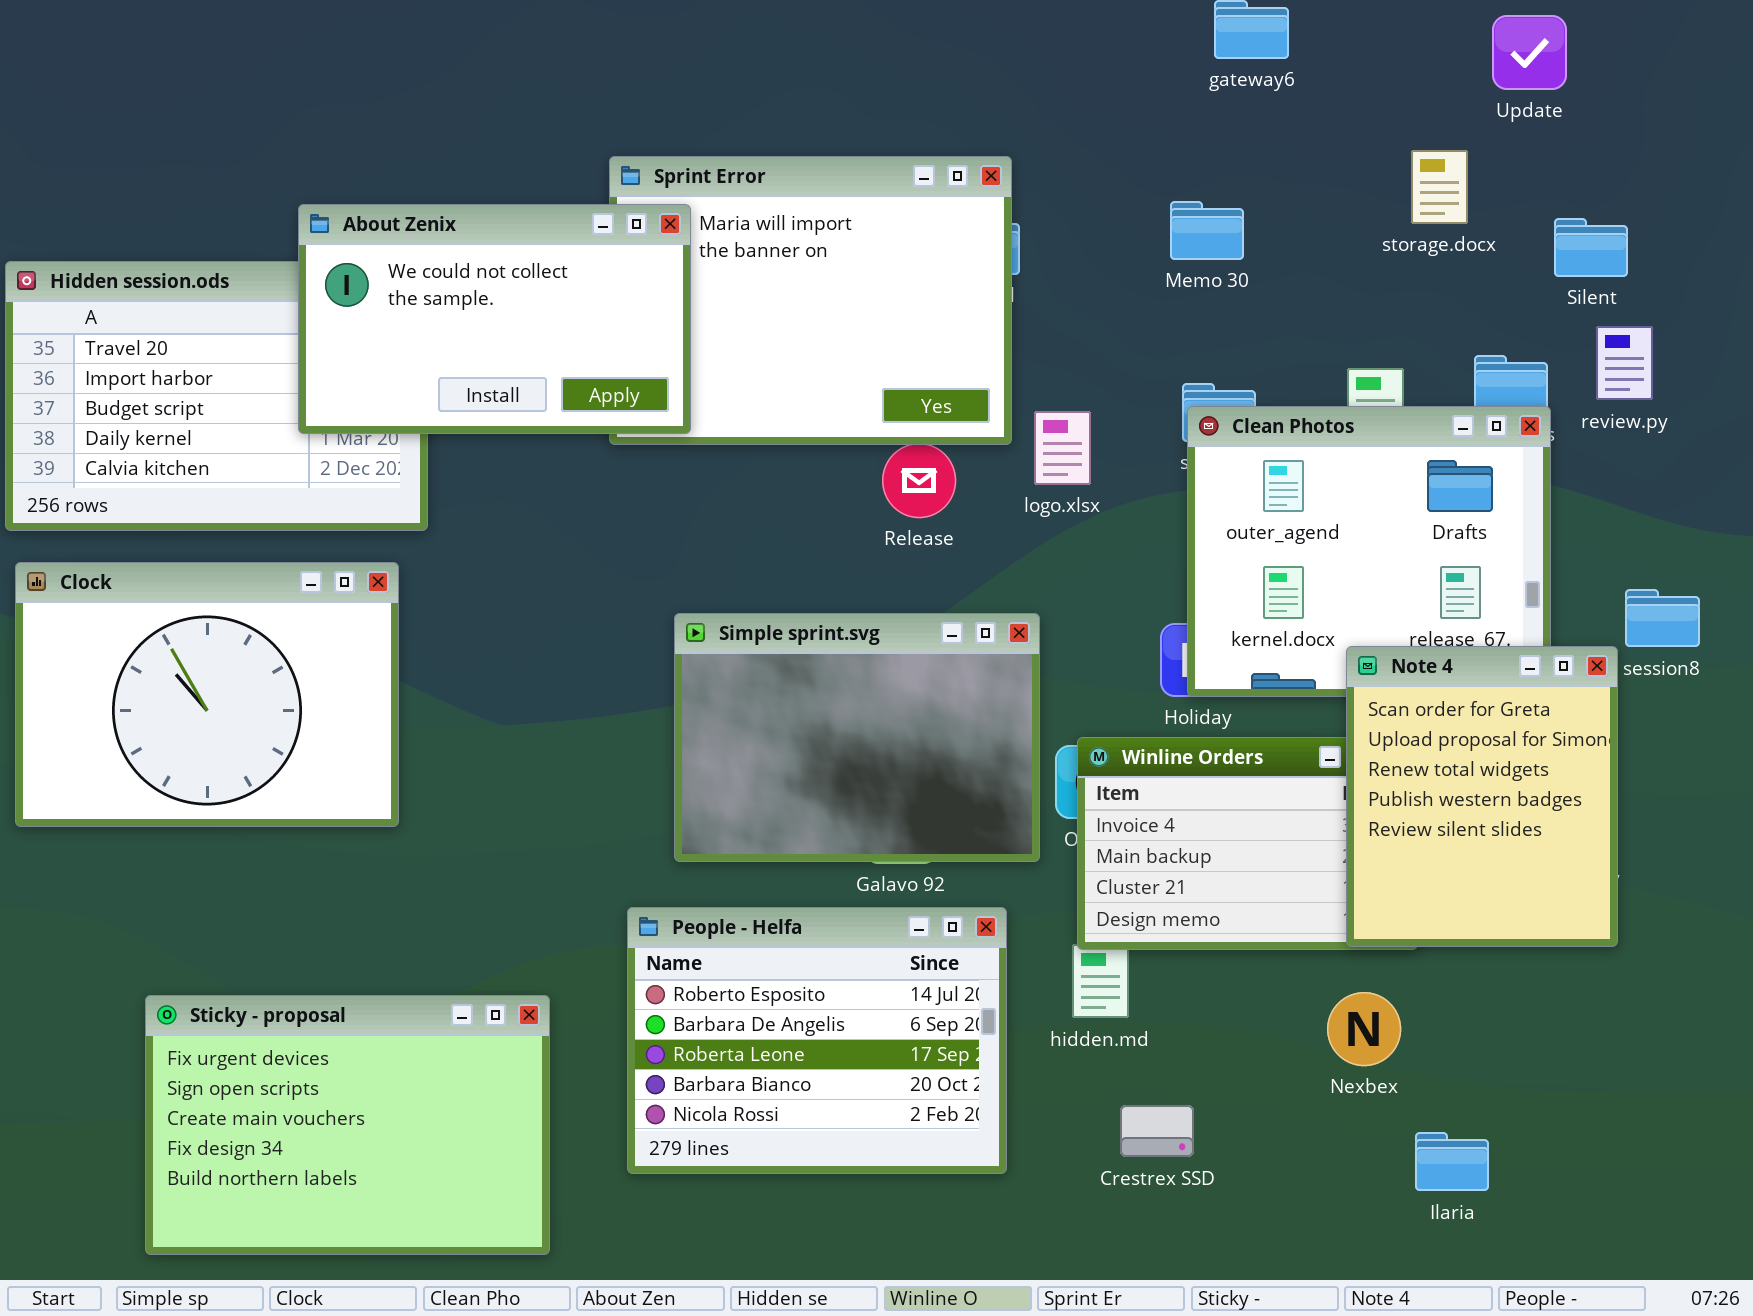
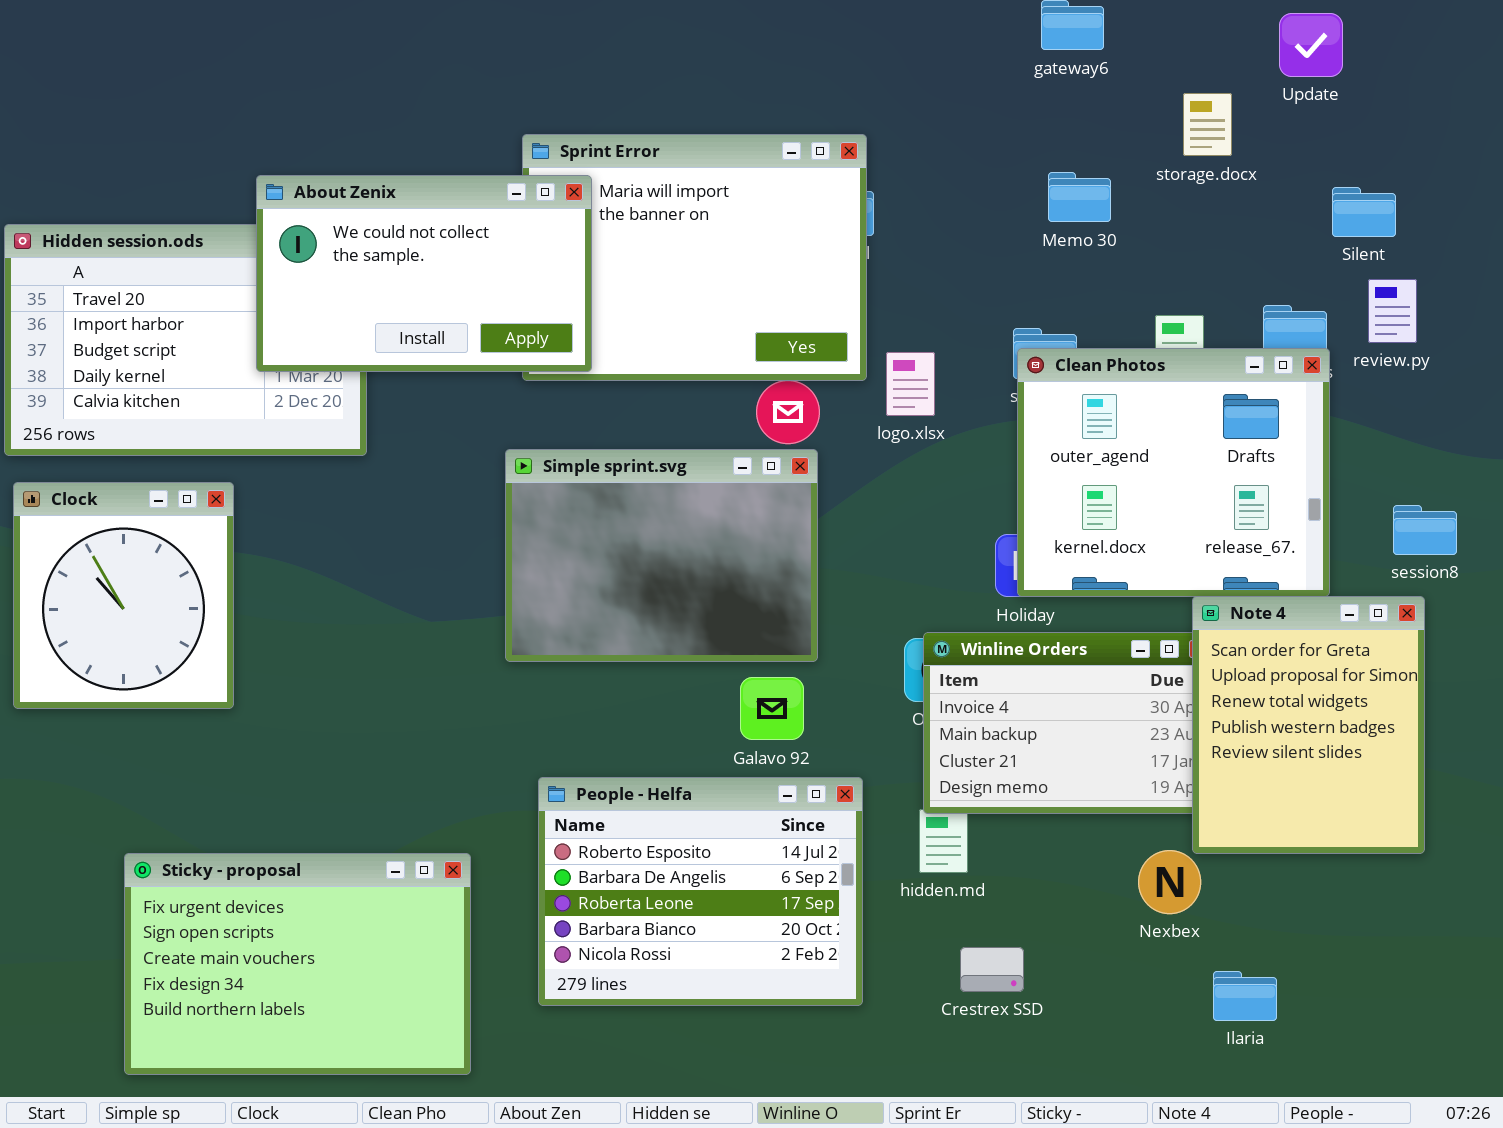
storage.docx: [1411,150,1468,224] -> [1183,93,1232,156], moved
Memo 30: [1170,201,1244,260] -> [1048,172,1111,222], moved
Clock: [15,562,399,827] -> [13,482,234,709], resized
Simple sprint.svg: [674,613,1040,862] -> [505,449,818,662], moved
Note 4: [1346,646,1618,947] -> [1192,596,1425,854], moved

